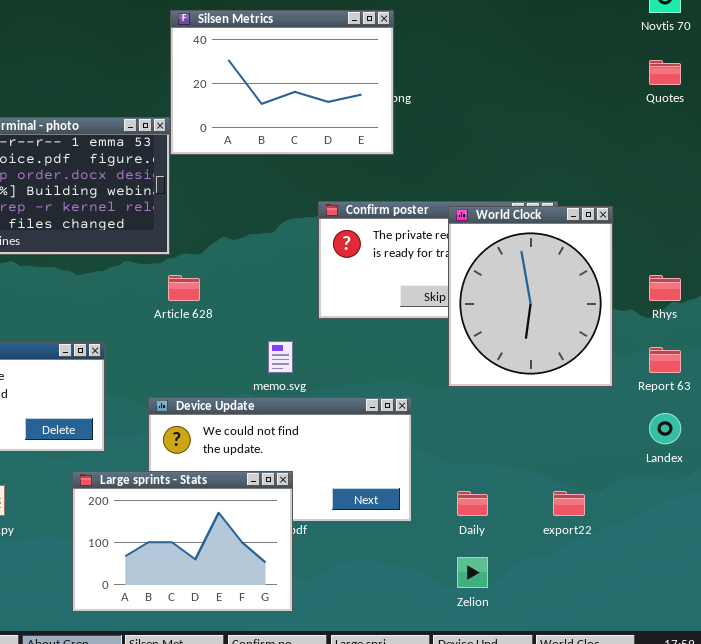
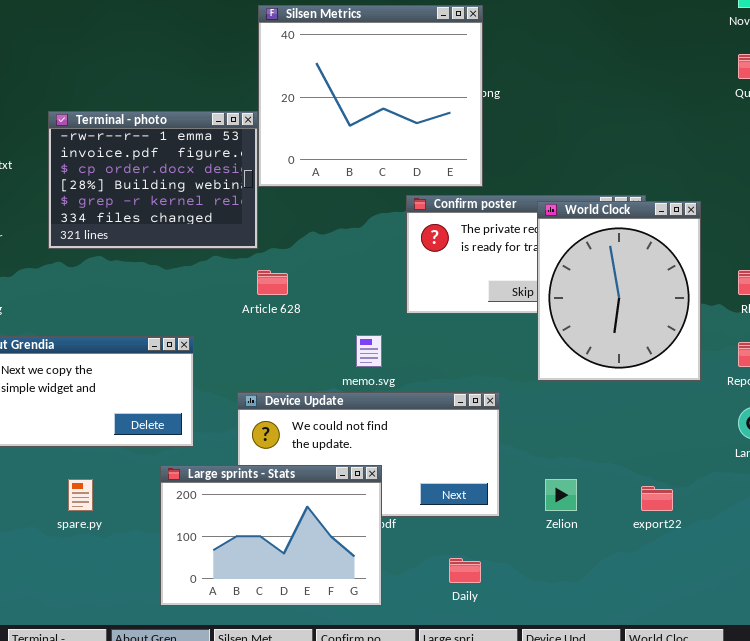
Silsen Metrics: [170,10,394,155] -> [258,5,483,187], resized
Daily: [457,491,488,516] -> [449,558,481,583], moved
Zelion: [457,557,488,588] -> [545,479,577,511], moved

